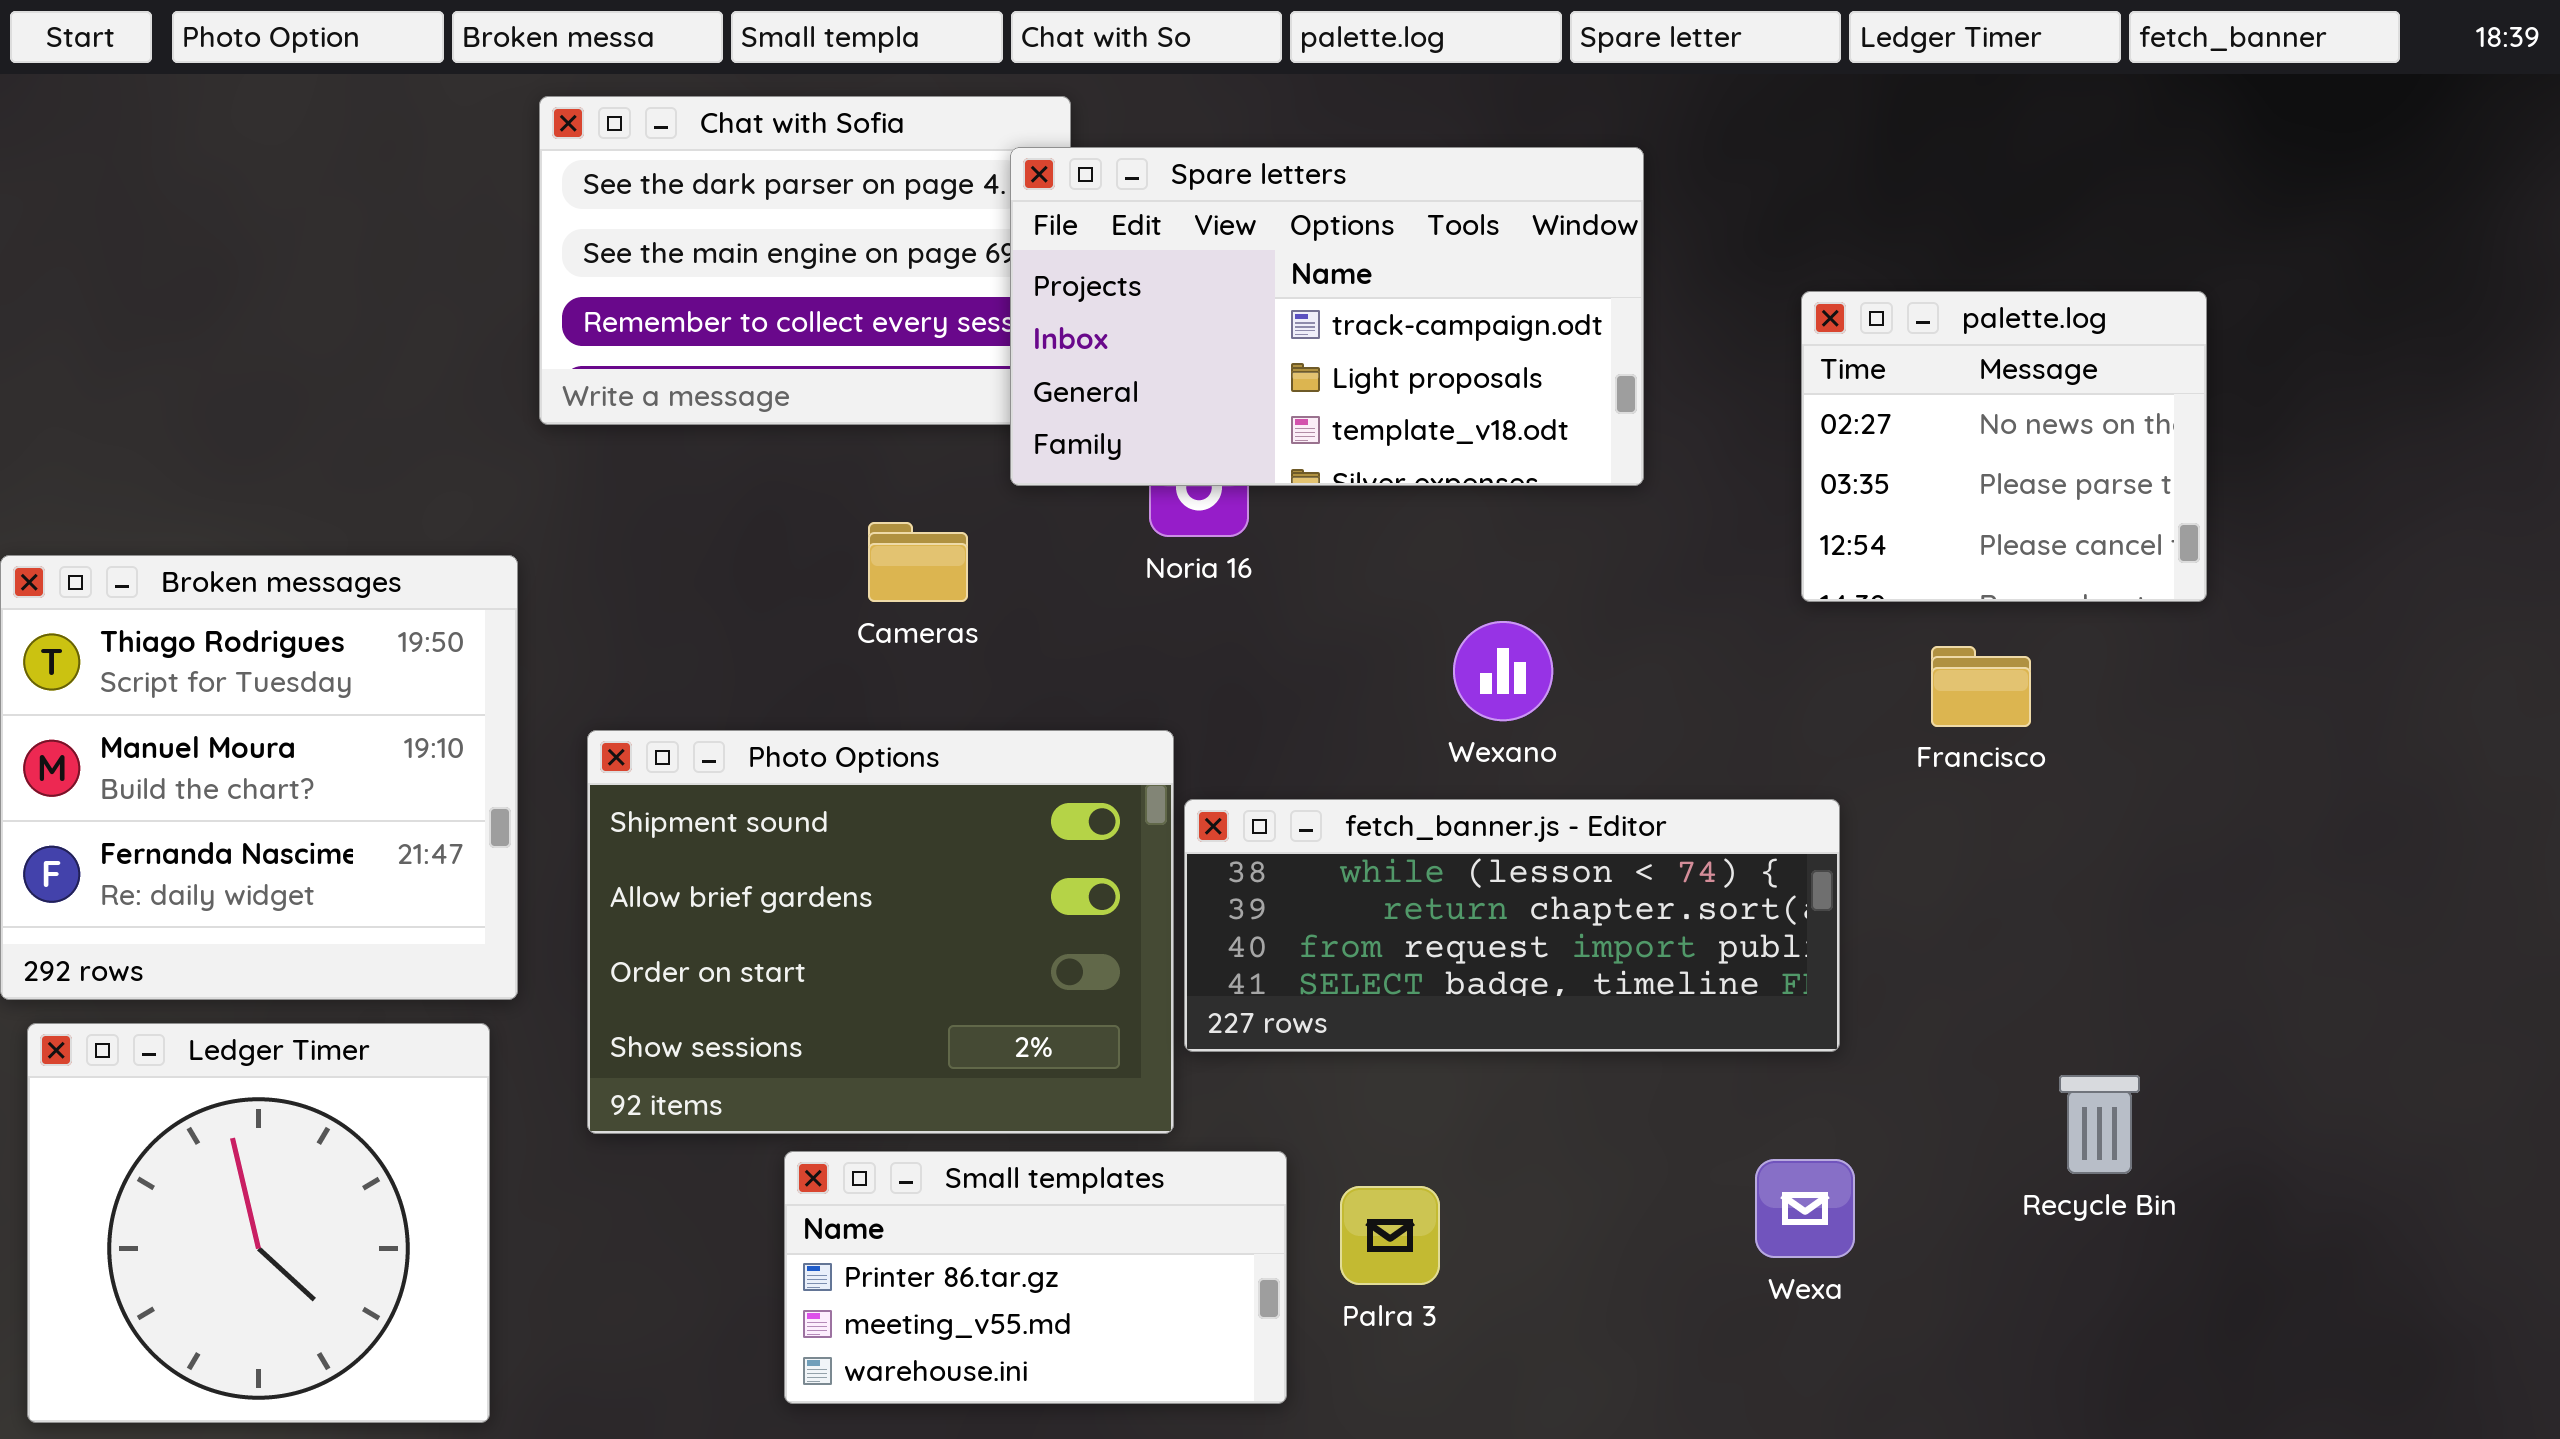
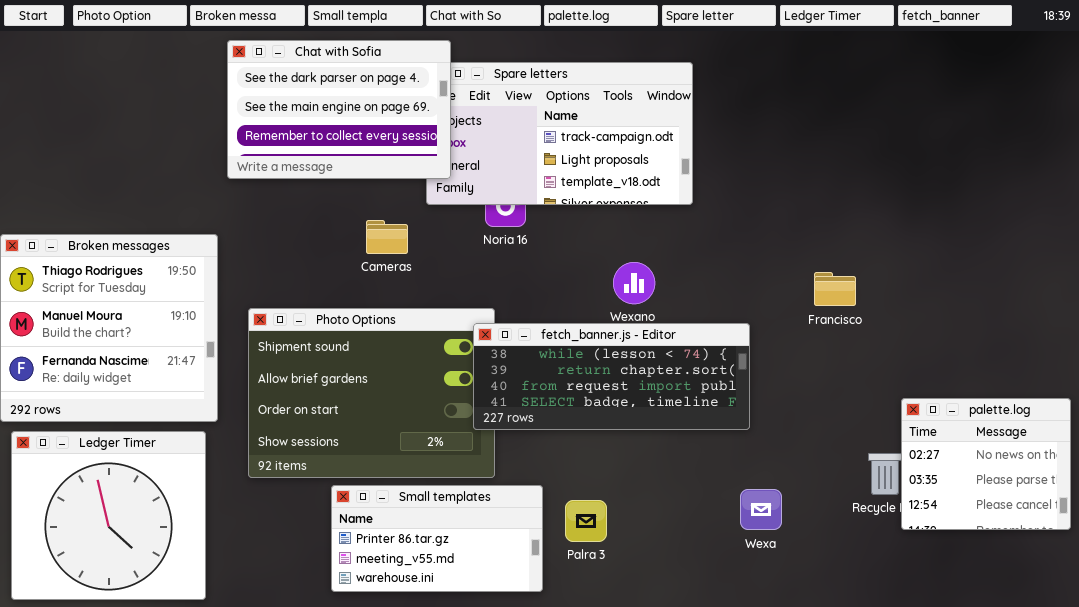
Chat with Sofia: [539,96,1071,425] -> [227,40,451,179], raised
palette.log: [1801,291,2207,602] -> [901,398,1071,530], moved
fetch_banner.js - Editor: [1184,799,1840,1052] -> [473,323,750,430], moved

